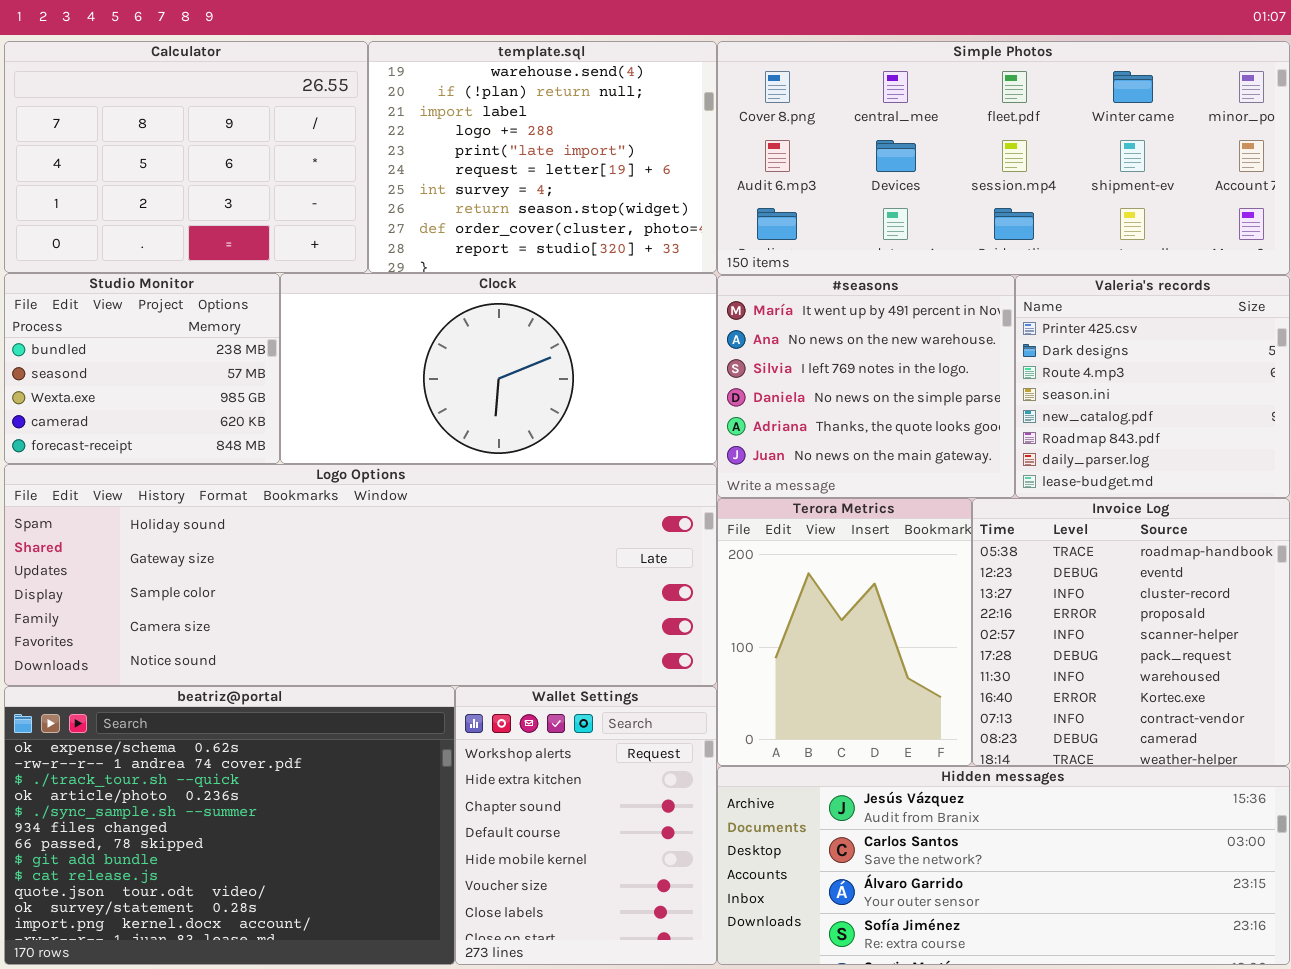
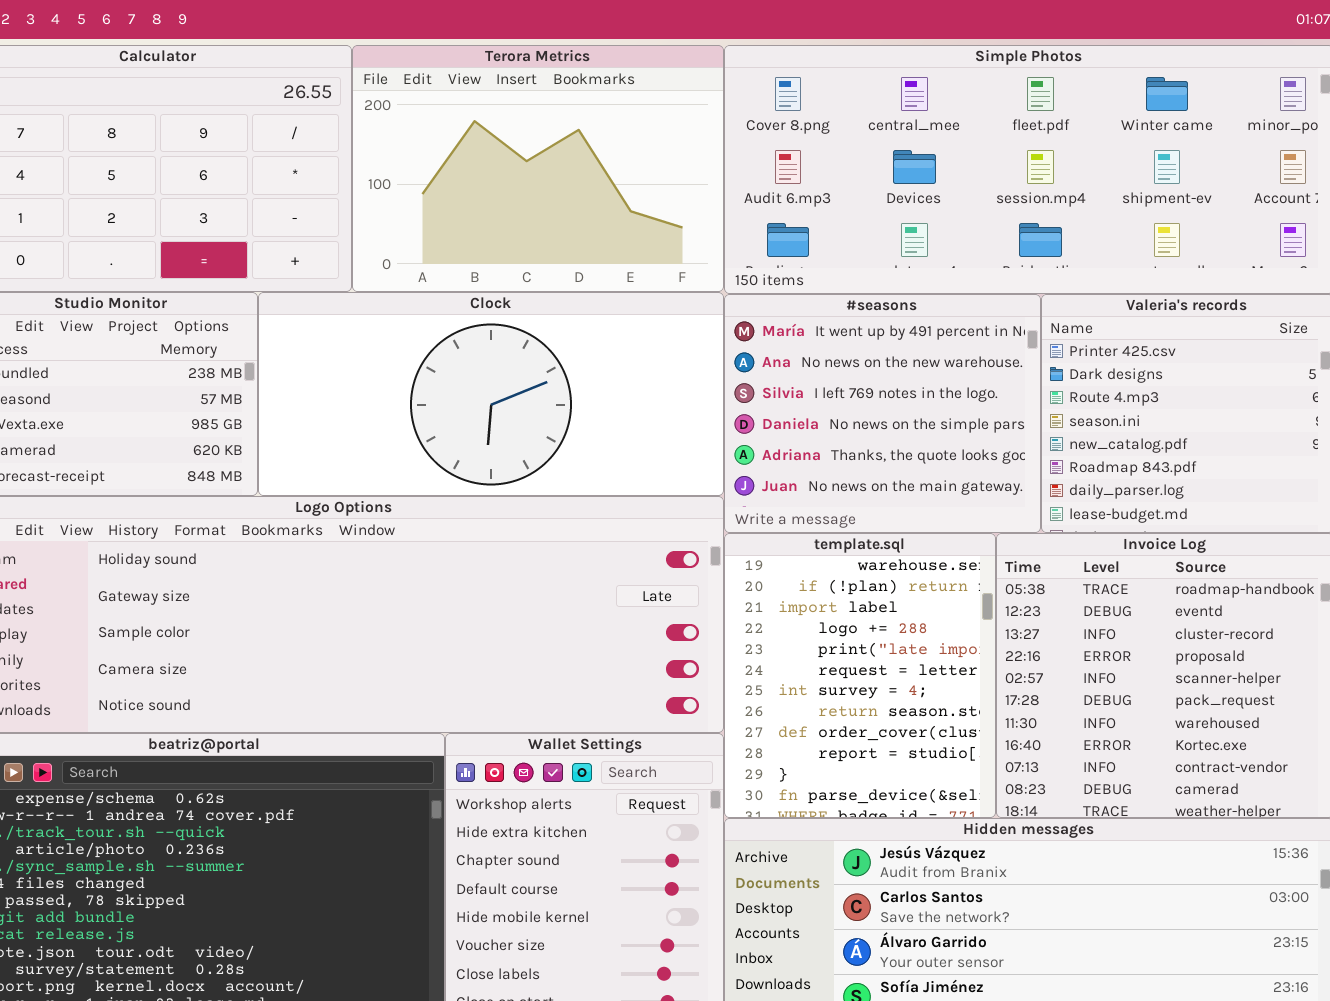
template.sql: [368,41,717,273] -> [724,533,996,818], moved, resized
Terora Metrics: [717,498,972,766] -> [352,45,724,292], moved, resized

